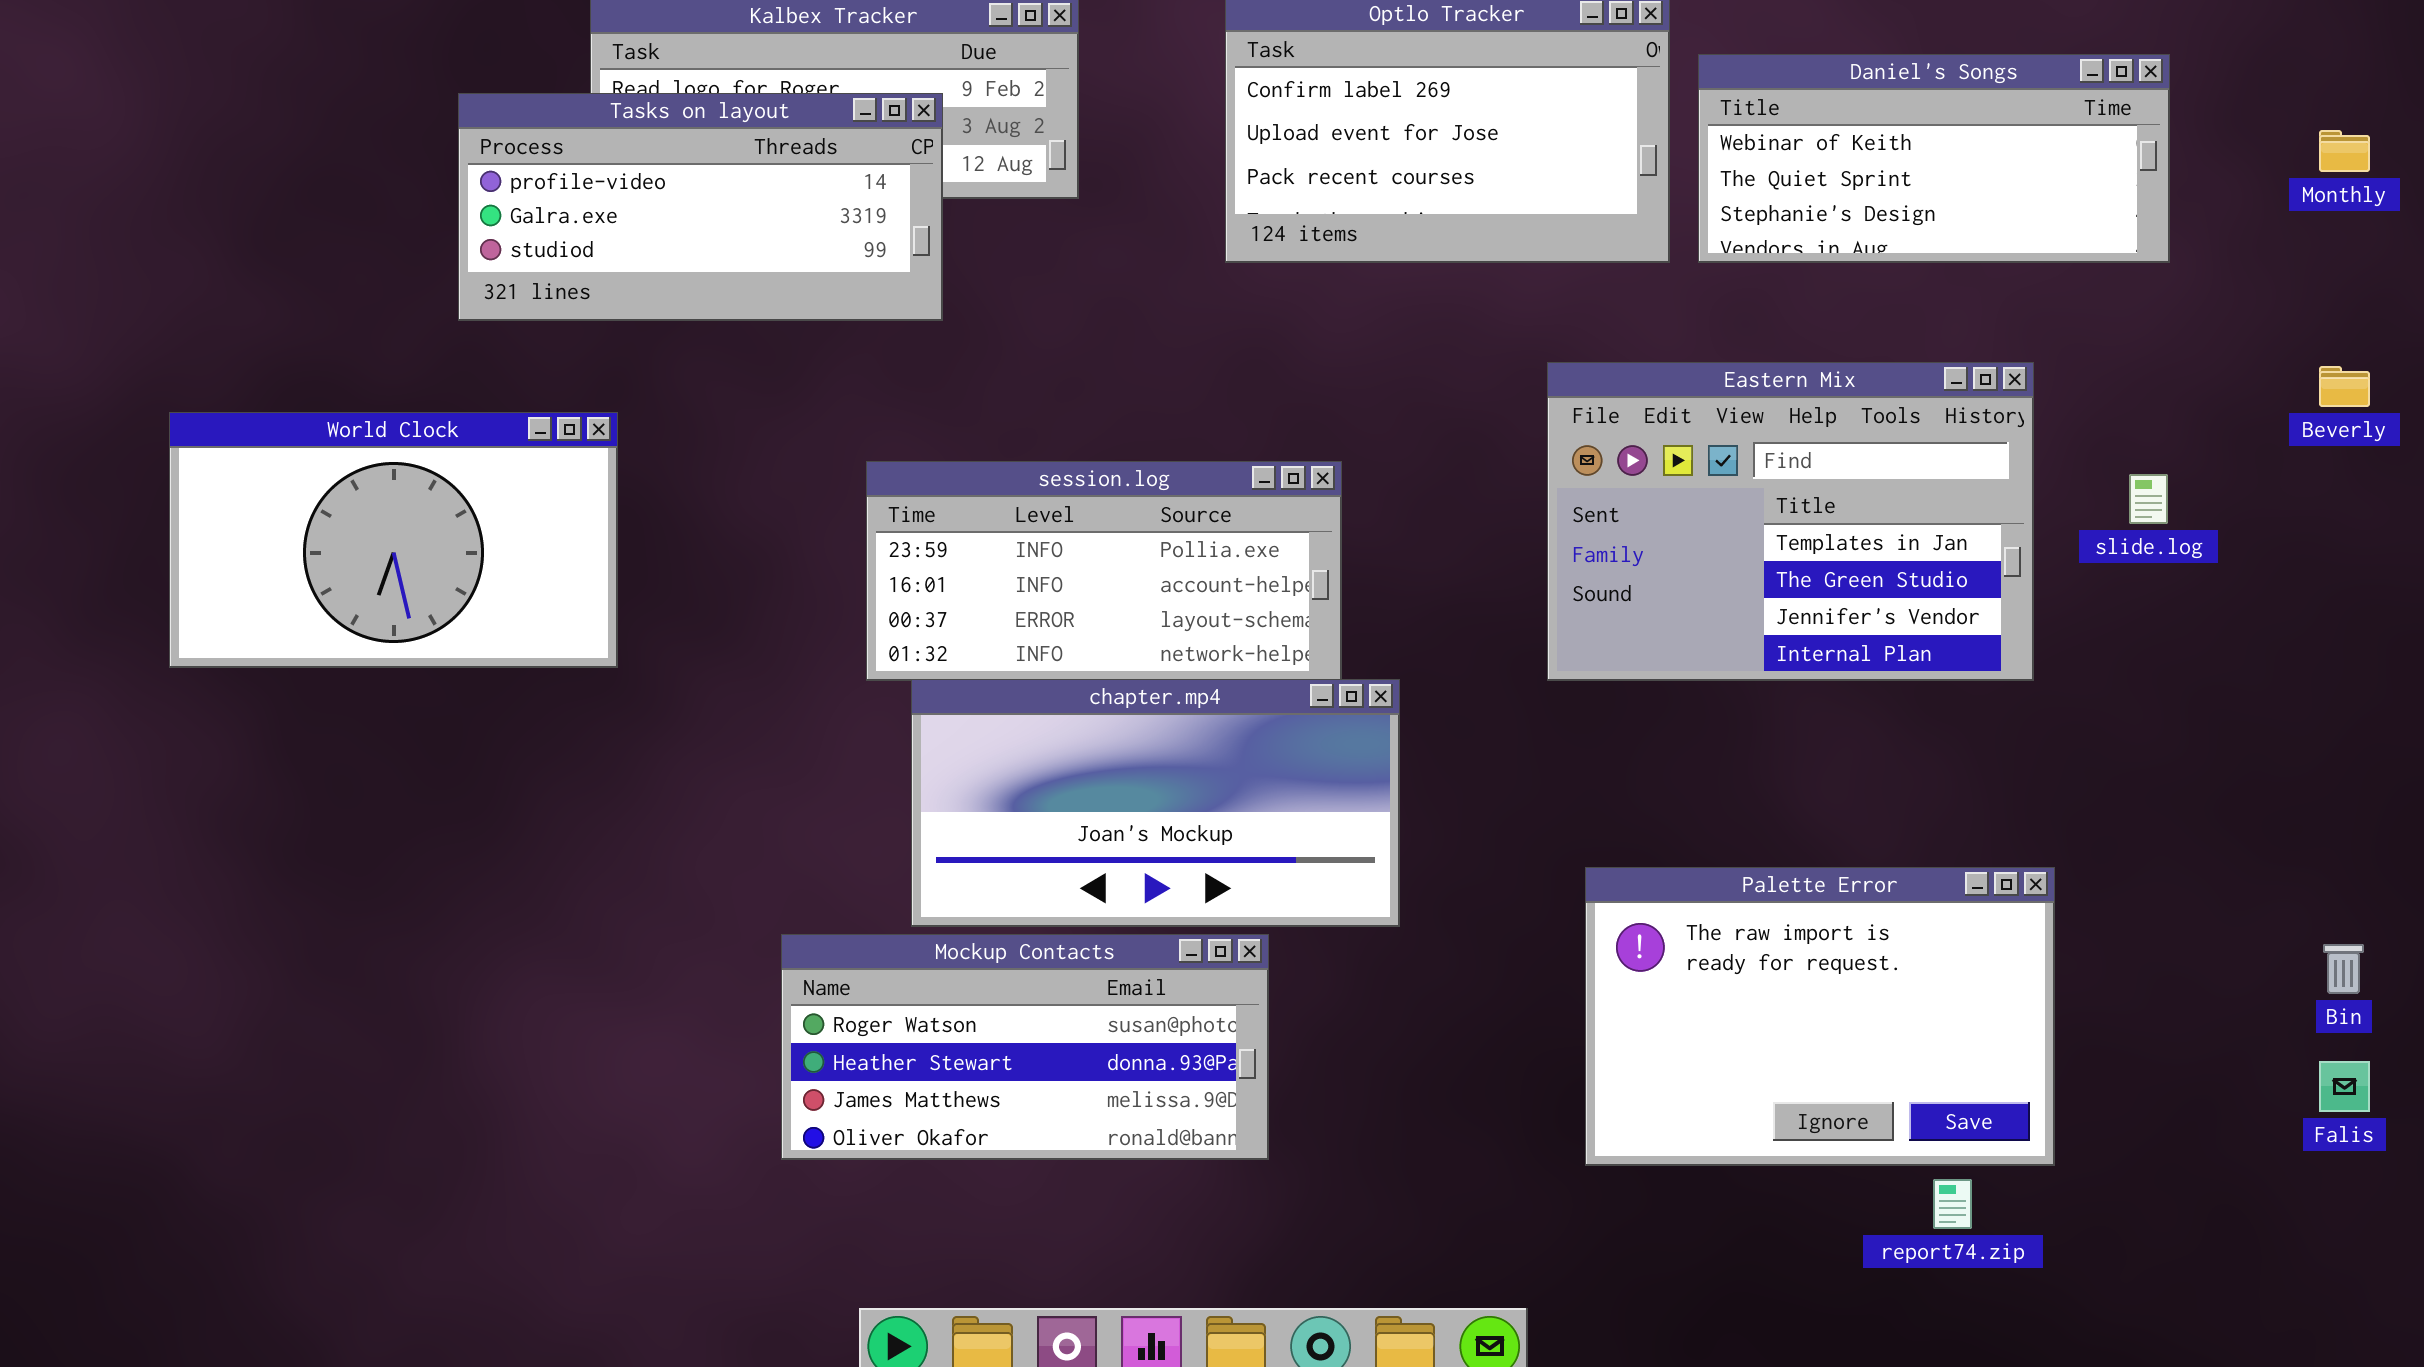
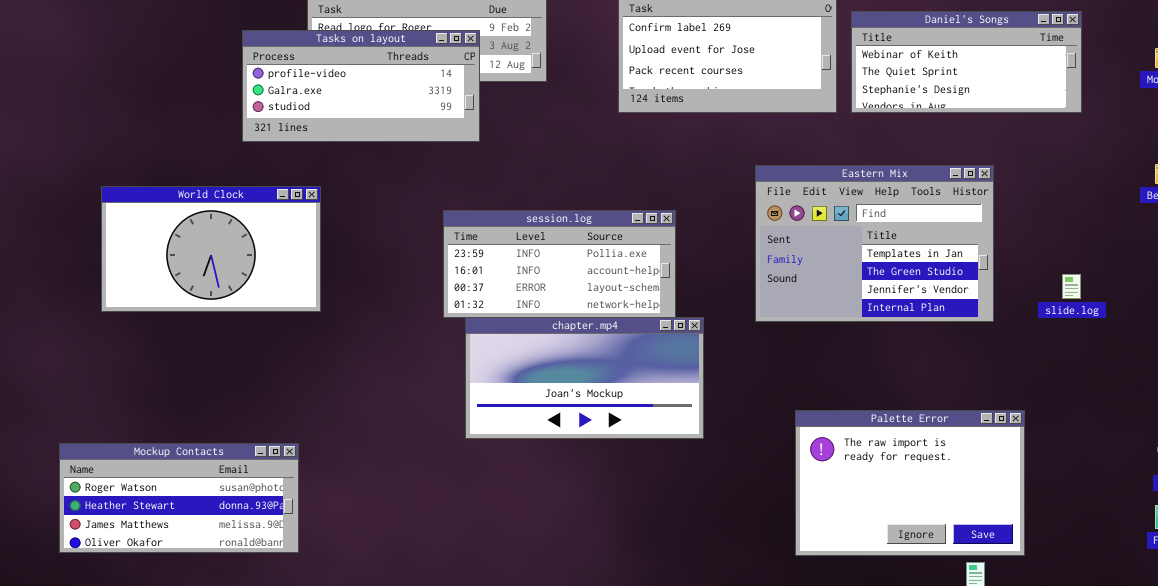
Eastern Mix: [1547,362,2034,681] -> [755,165,994,322], moved
slide.log: [2129,474,2168,524] -> [1062,274,1081,299], moved
Mockup Contacts: [781,934,1269,1160] -> [59,443,299,553], moved

